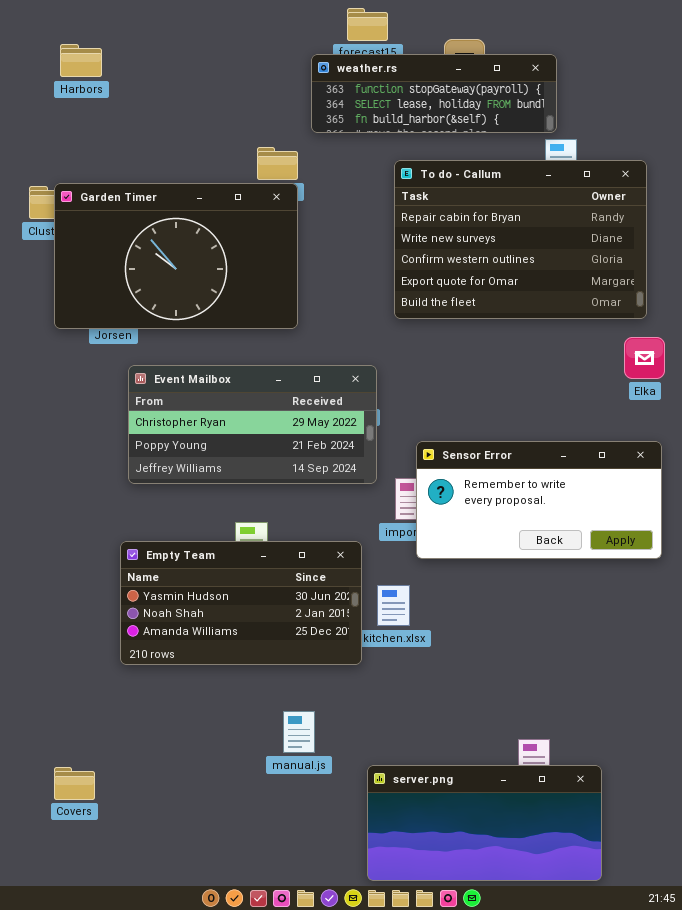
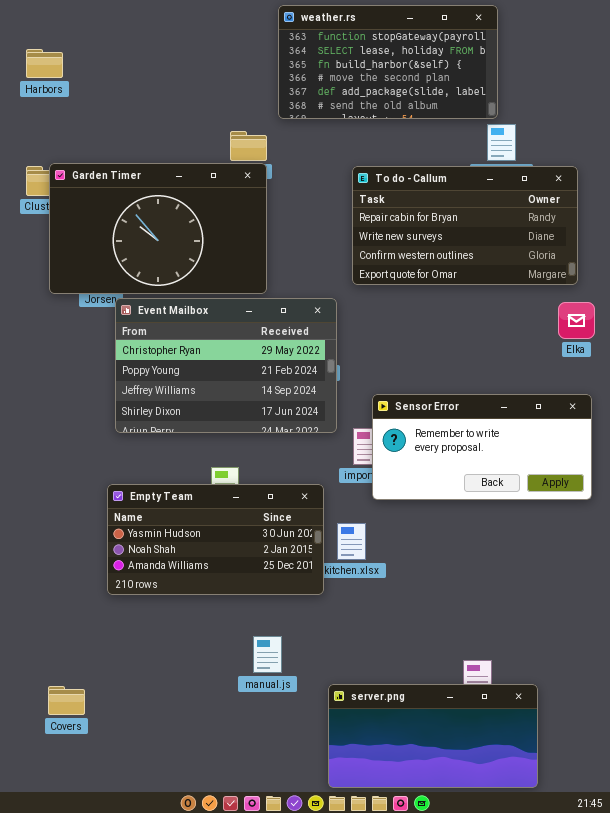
Harbors: [60,44,102,77] -> [26,49,63,78], moved
weather.rs: [311,54,557,133] -> [278,5,498,119], resized
To do - Callum: [394,160,647,319] -> [352,166,578,285], resized
Event Mailbox: [128,365,377,484] -> [115,298,337,433], resized

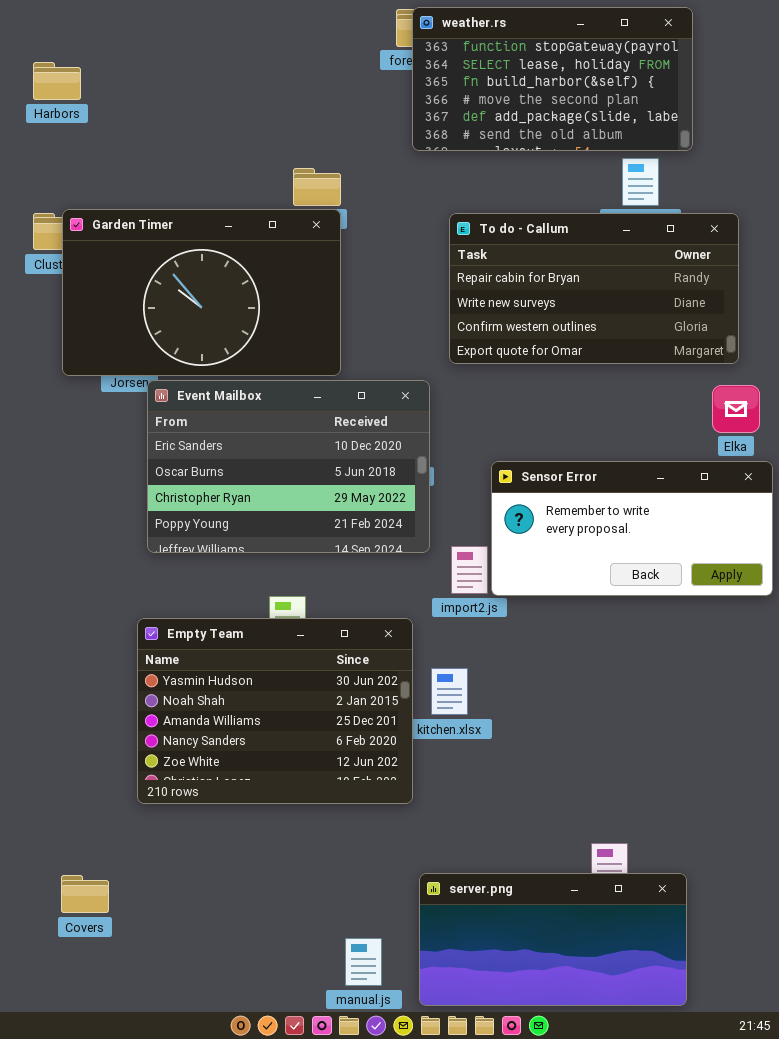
weather.rs: [278,5,498,119] -> [412,7,693,151], moved
Event Mailbox: [115,298,337,433] -> [147,380,430,553], scrolled up 2 rows
Sensor Error: [372,394,592,500] -> [491,461,773,596], moved
Empty Team: [107,484,324,595] -> [137,618,413,804], resized
manual.js: [253,636,282,673] -> [345,938,382,986], moved

